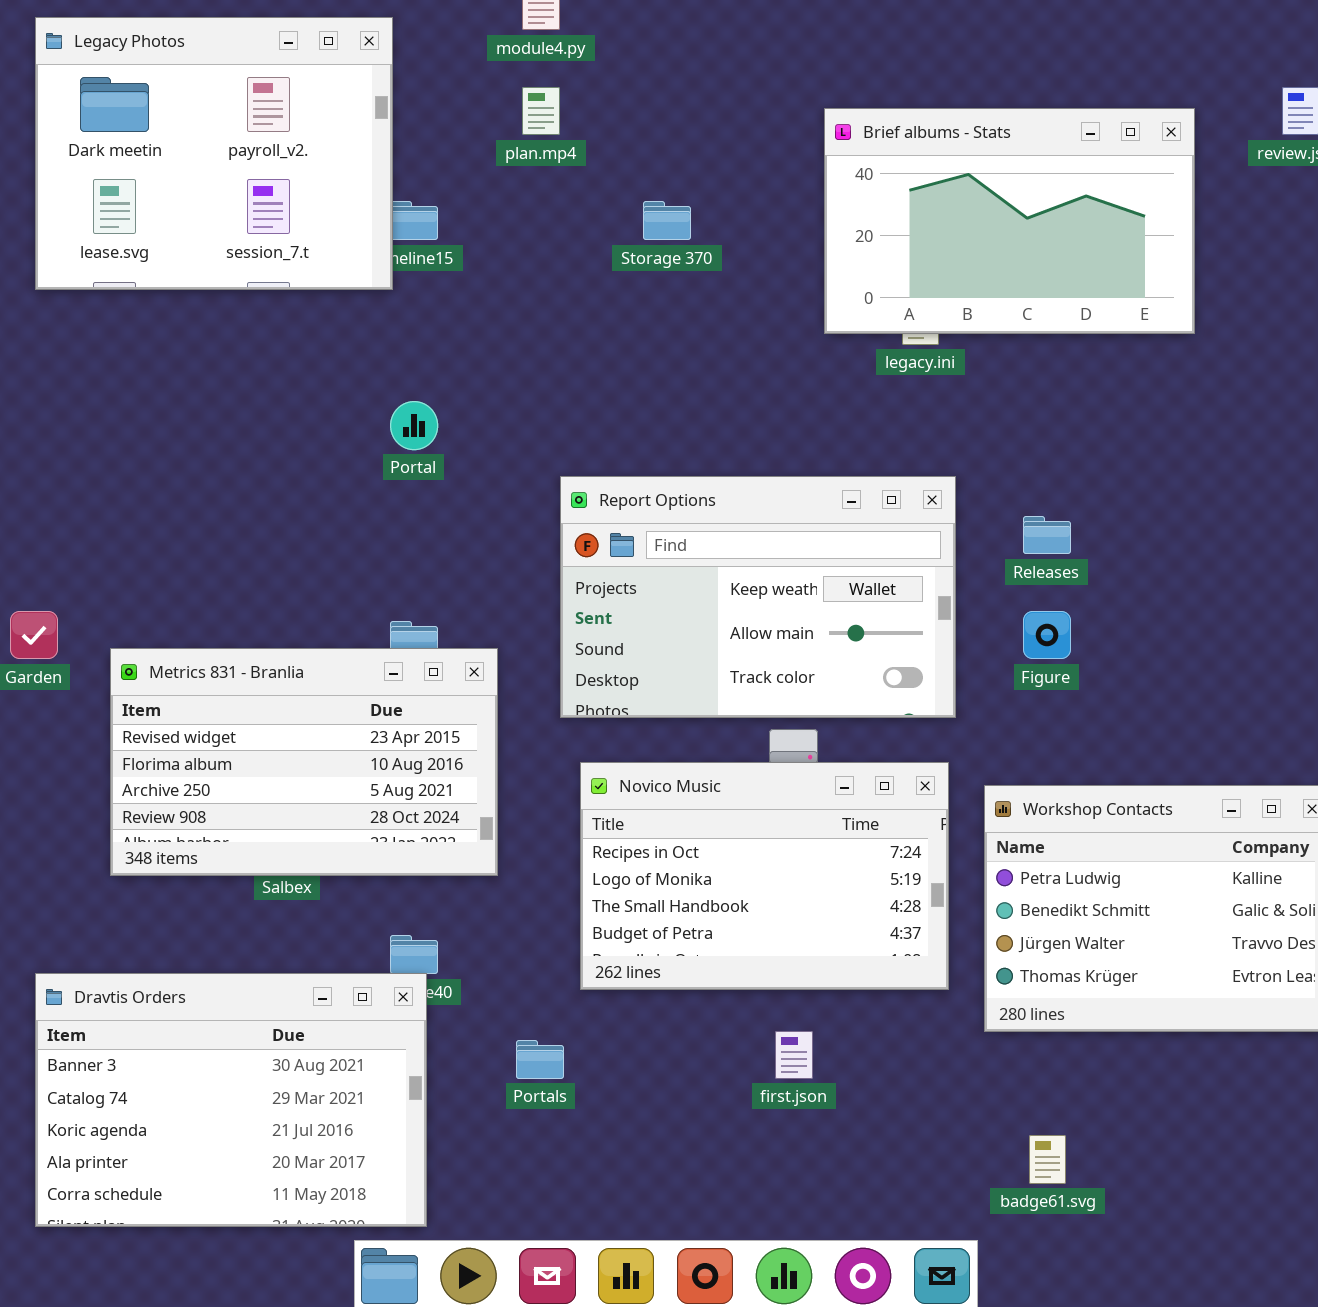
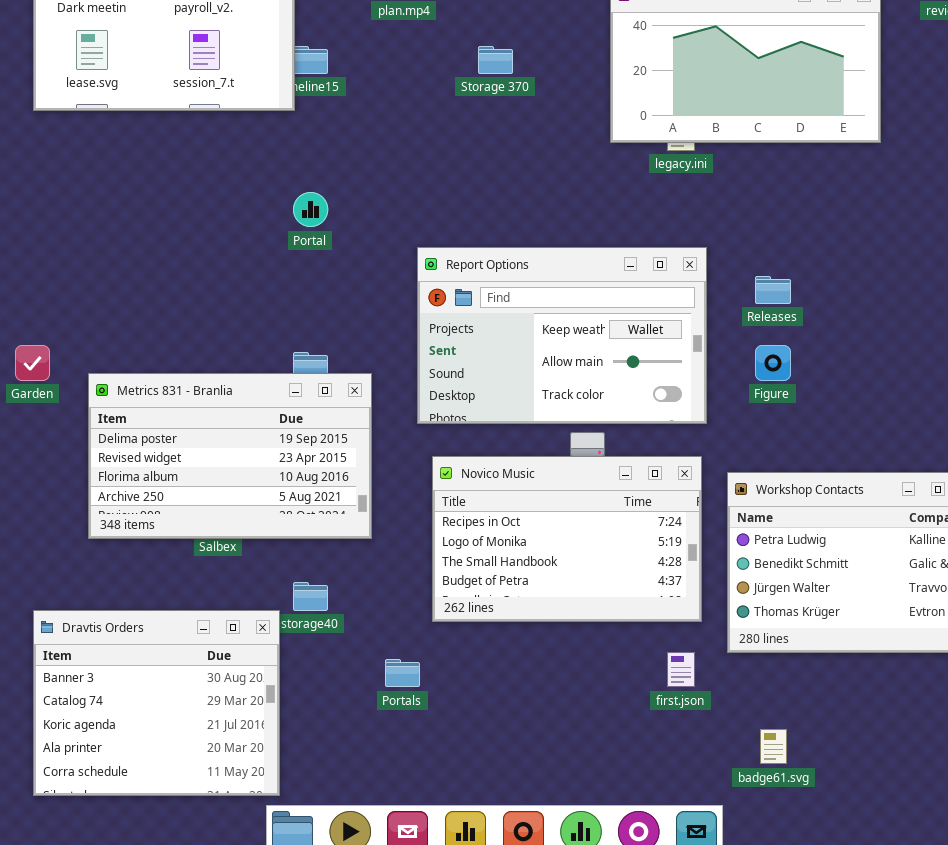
Metrics 831 - Branlia: [110,648,498,876] -> [88,373,372,539], scrolled up 1 row
Dravtis Orders: [35,973,427,1227] -> [33,610,280,796], resized
first.json: [775,1031,813,1079] -> [667,652,695,687], moved

